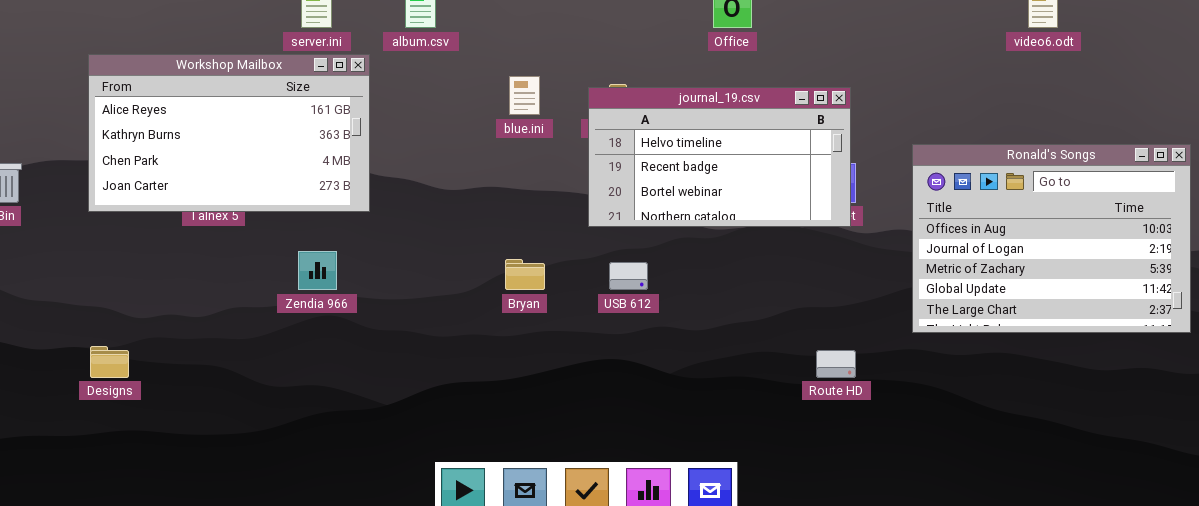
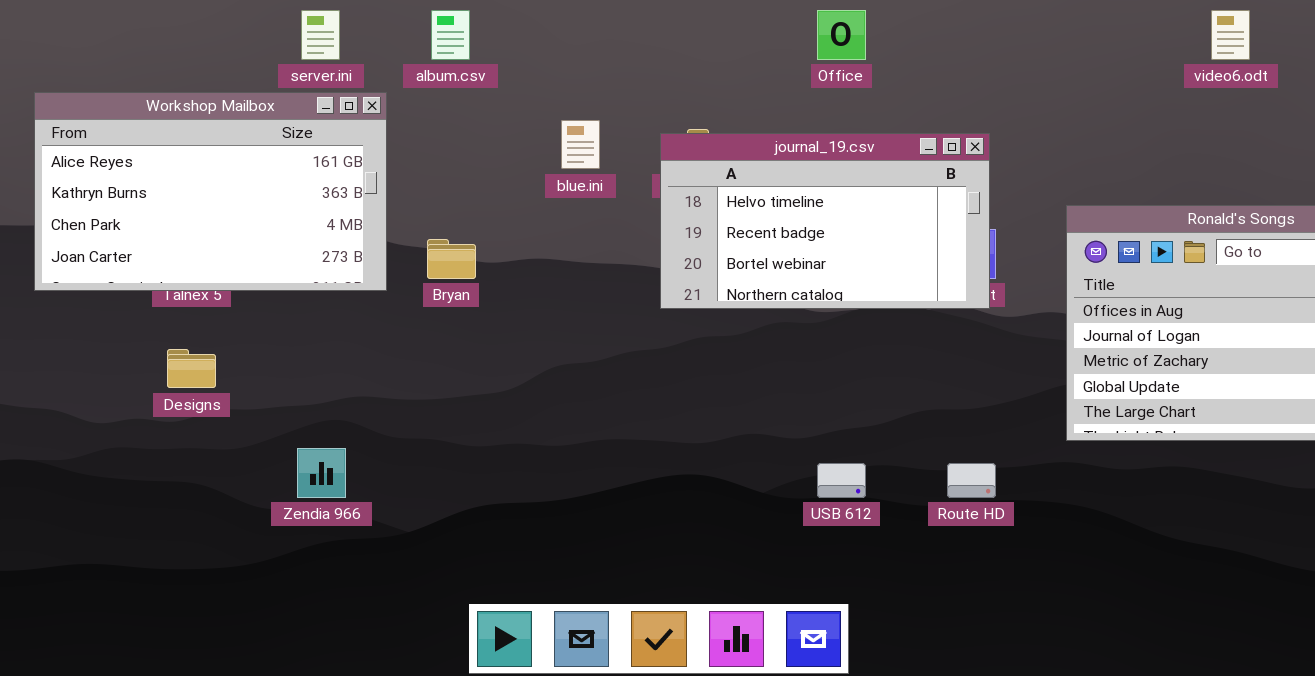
Zendia 966: [298,251,337,290] -> [297,448,346,498], moved
Bryan: [505,259,545,290] -> [427,239,476,279], moved
USB 612: [609,262,648,290] -> [817,463,866,498], moved
Designs: [90,346,129,378] -> [167,349,216,388], moved

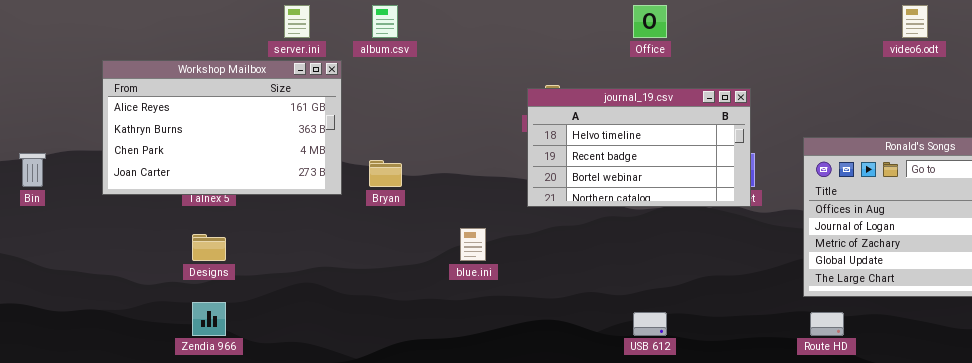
blue.ini: [561,120,600,169] -> [460,228,486,261], moved
Zendia 966: [297,448,346,498] -> [192,302,226,336], moved
Route HD: [947,463,996,498] -> [810,312,844,336], moved

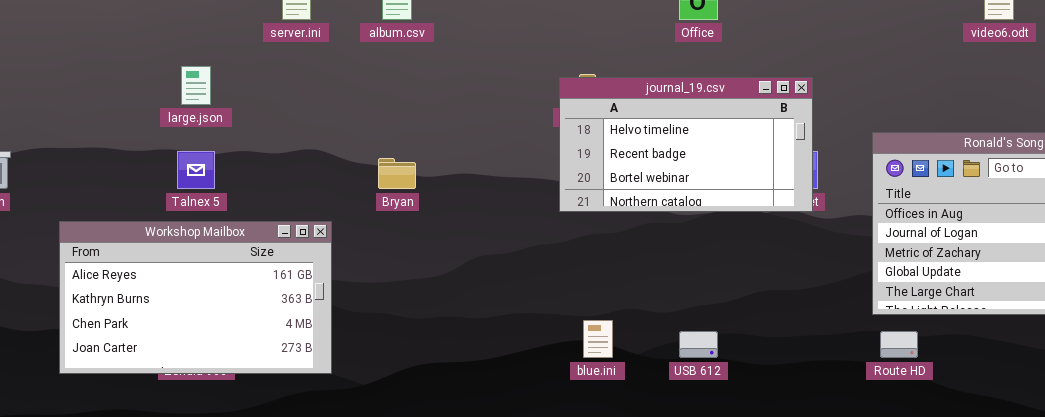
Workshop Mailbox: [102,60,342,195] -> [59,221,332,374], moved
blue.ini: [460,228,486,261] -> [583,320,613,358], moved

